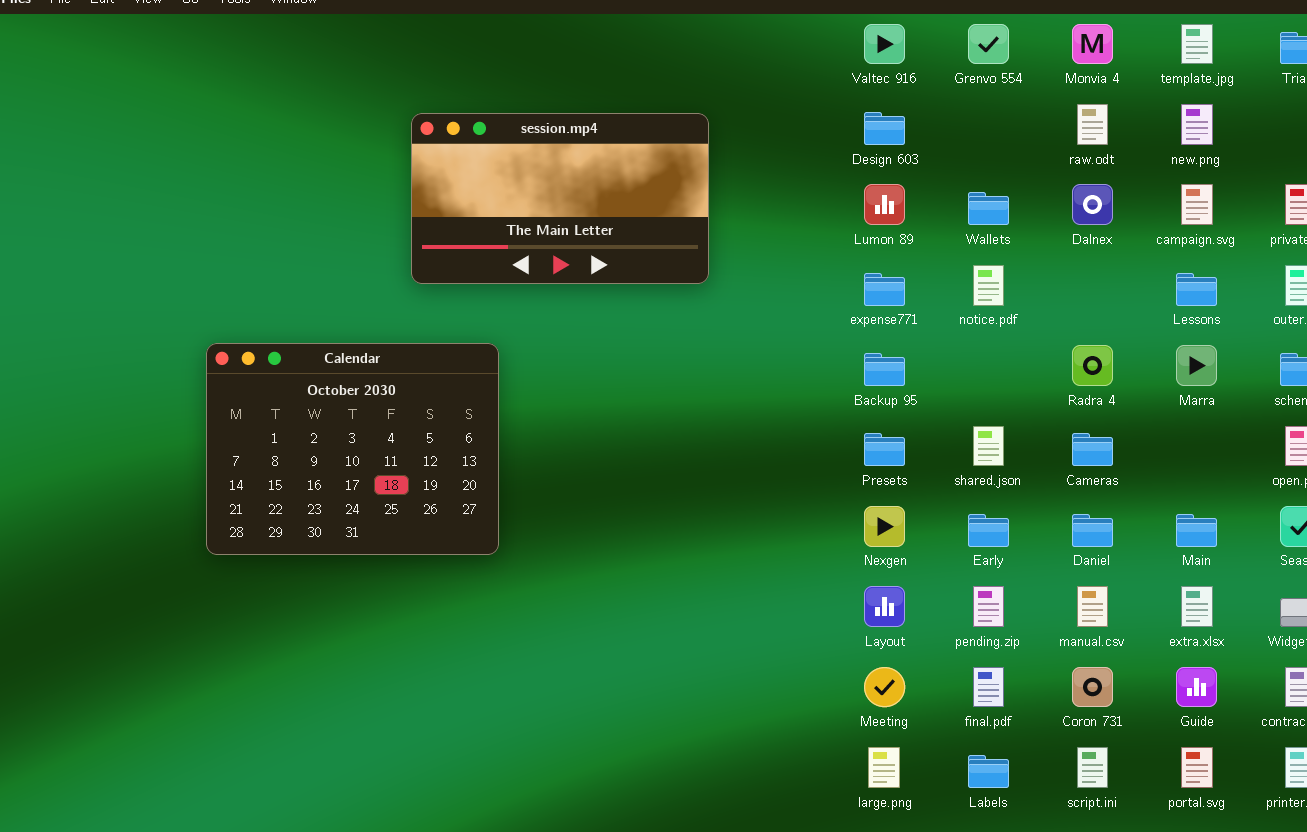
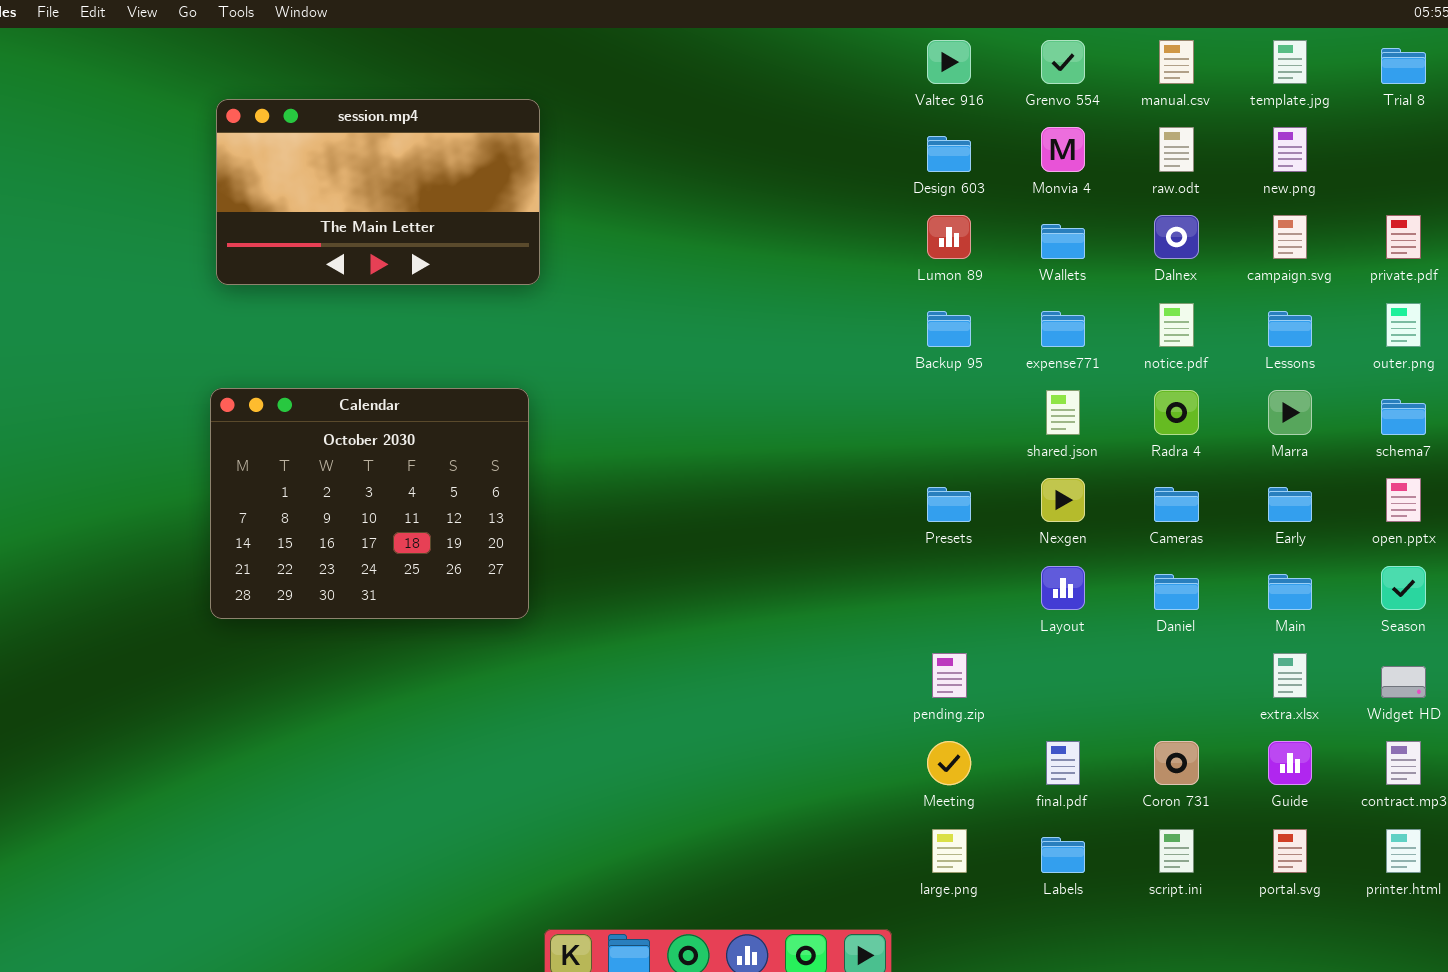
Monvia 4: [1072,24,1113,64] -> [1041,127,1085,172], moved
session.mp4: [411,113,709,284] -> [216,99,540,285], moved
notice.pdf: [973,265,1004,306] -> [1159,303,1194,347], moved
expense771: [864,273,905,306] -> [1041,311,1085,347], moved
Backup 95: [864,353,905,386] -> [927,311,971,347], moved
shared.json: [973,426,1004,466] -> [1046,390,1080,435], moved
Nexgen: [864,506,905,547] -> [1041,478,1085,522], moved
Early: [968,514,1009,547] -> [1268,487,1312,522], moved
Layout: [864,586,905,627] -> [1041,566,1085,610], moved
pending.zip: [973,586,1004,627] -> [932,653,967,698], moved
manual.csv: [1077,586,1108,627] -> [1159,40,1194,84], moved

